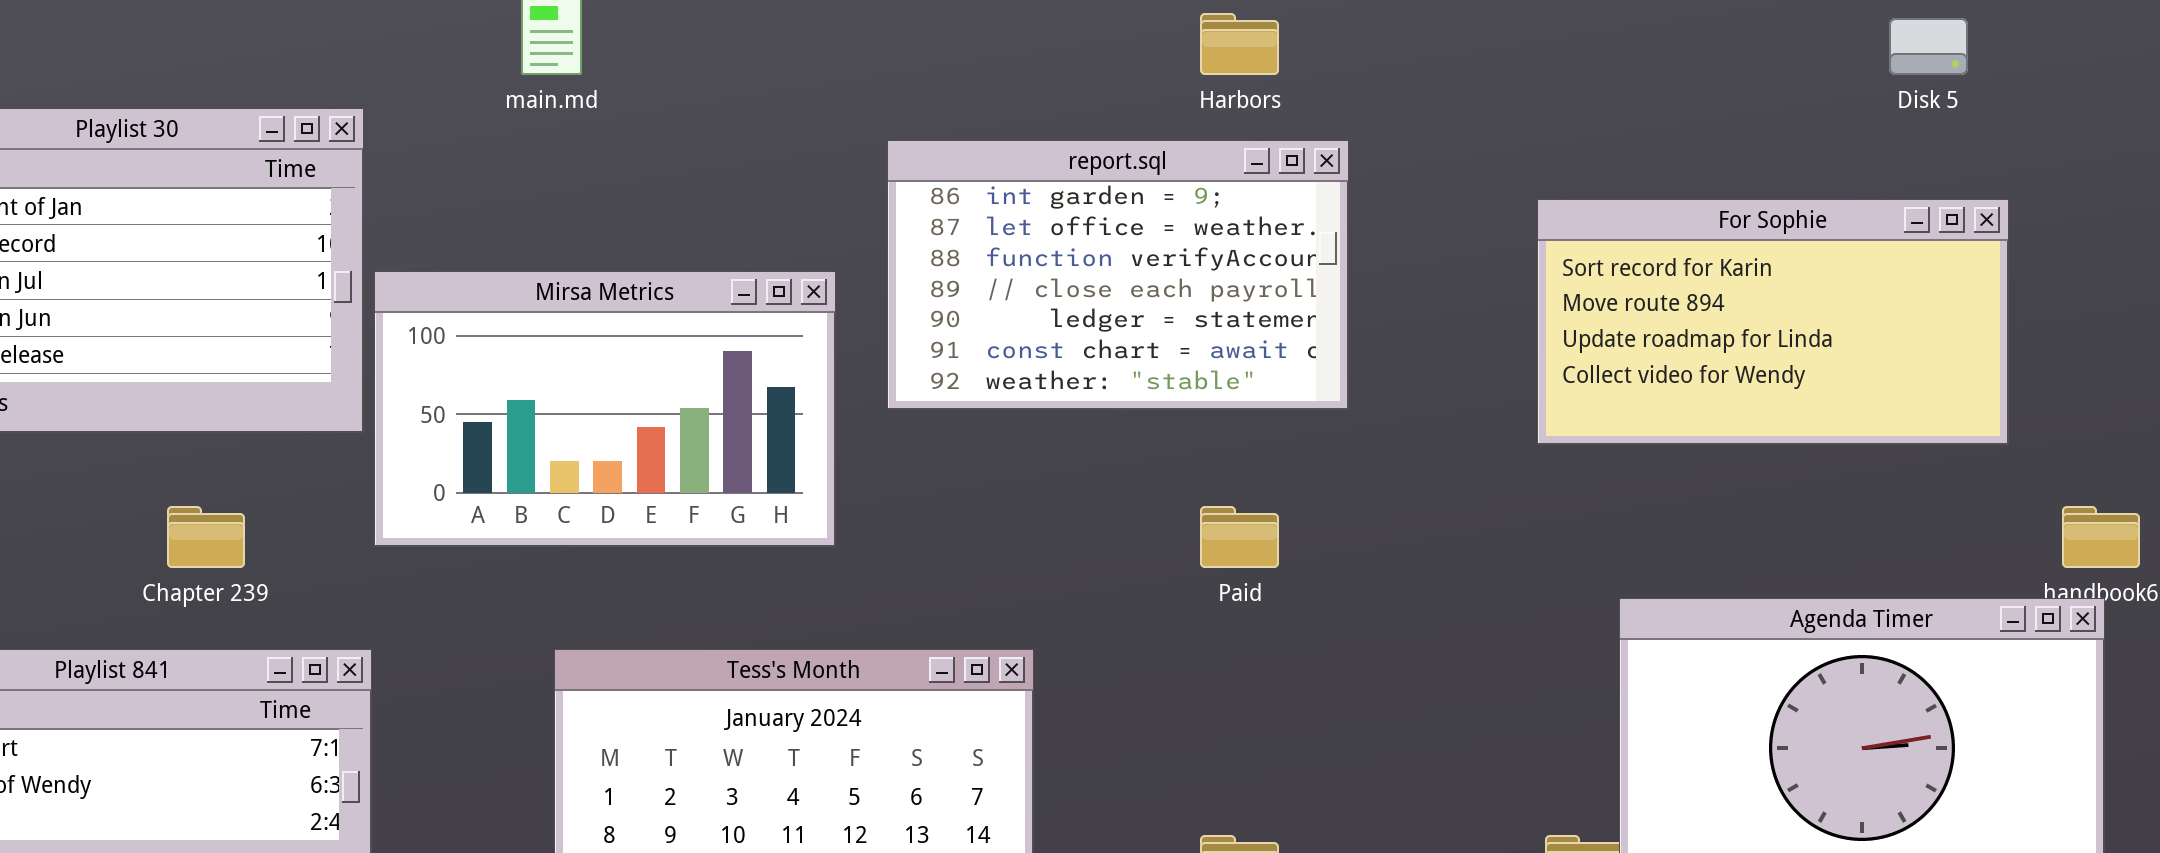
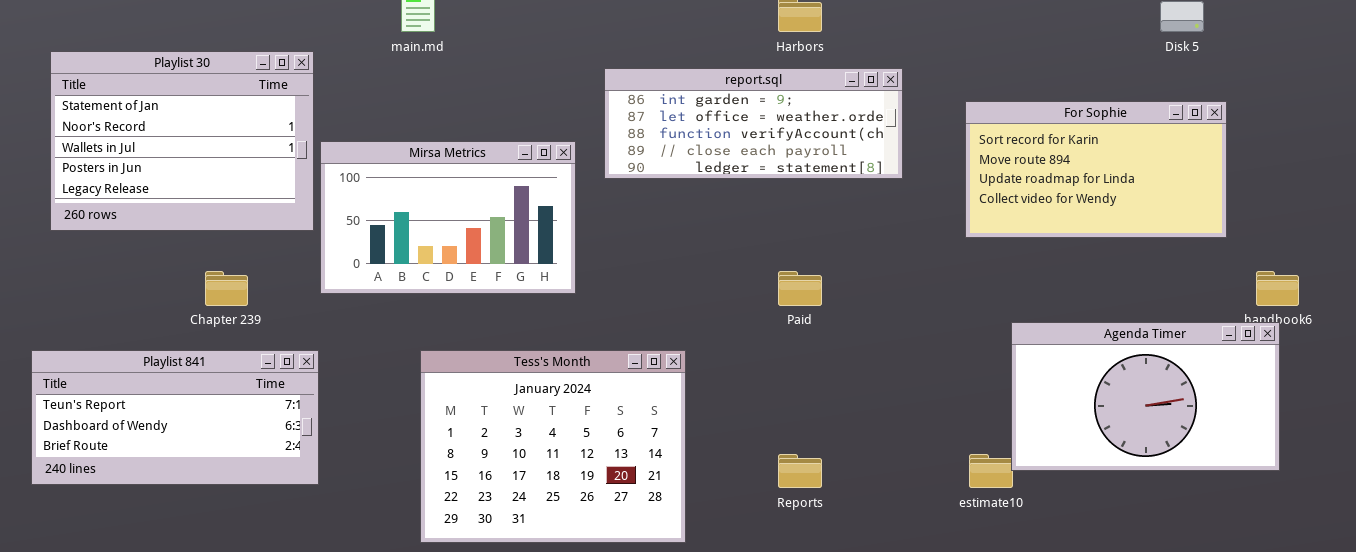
report.sql: [887,140,1349,410] -> [604,68,903,179], resized

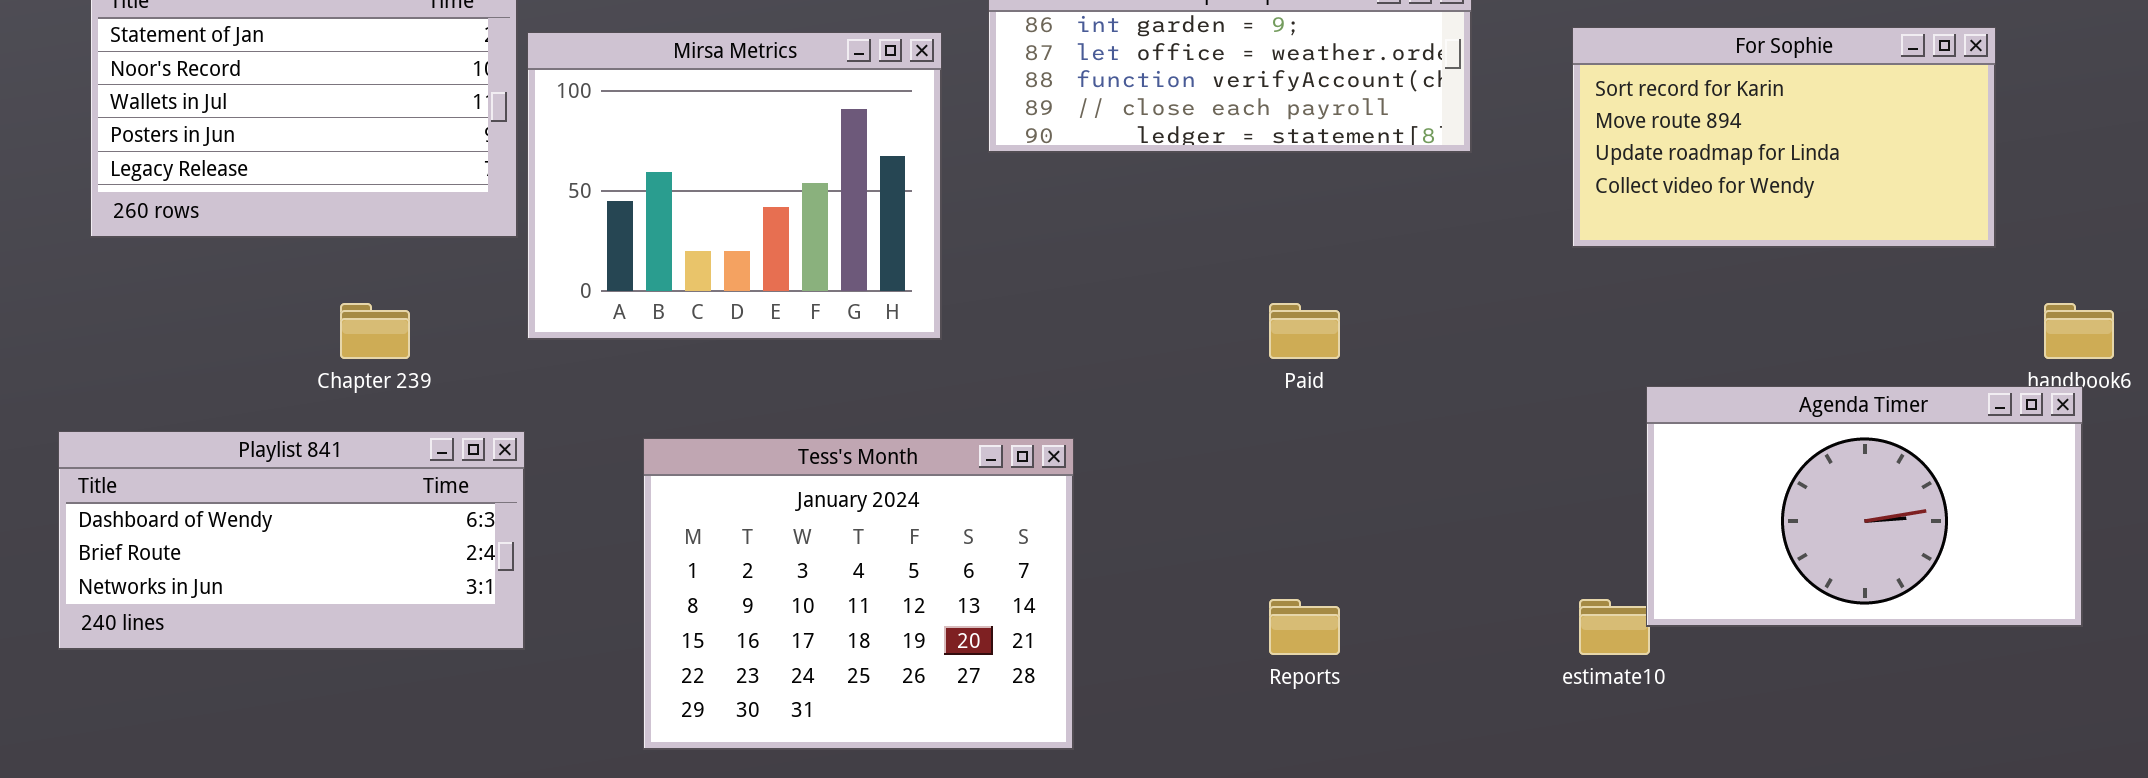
Mirsa Metrics: [320,141,576,294] -> [527,32,942,340], resized
Playlist 841: [31,350,319,485] -> [58,431,525,650], scrolled down 1 row
Tess's Month: [420,350,686,543] -> [643,438,1074,750], moved

